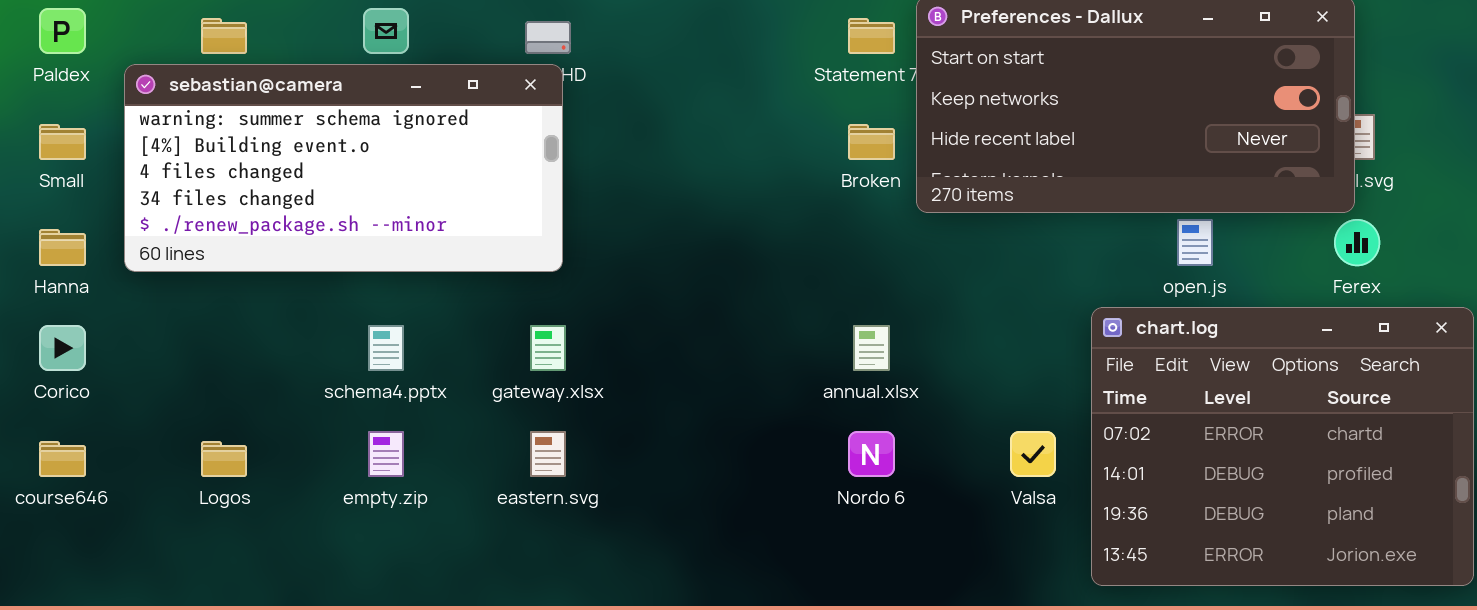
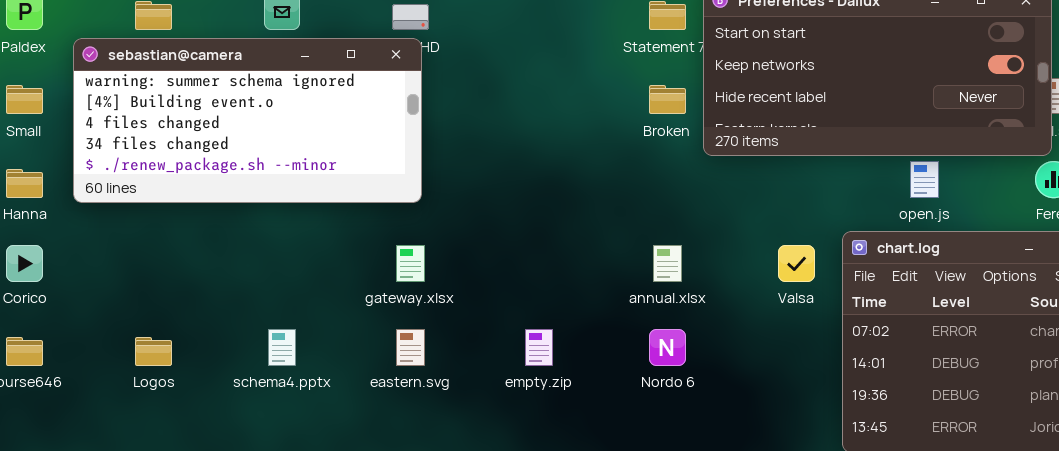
schema4.pptx: [368,325,404,371] -> [268,329,296,366], moved
empty.zip: [368,431,404,477] -> [525,329,553,366], moved
Valsa: [1010,431,1056,477] -> [778,245,815,282], moved

